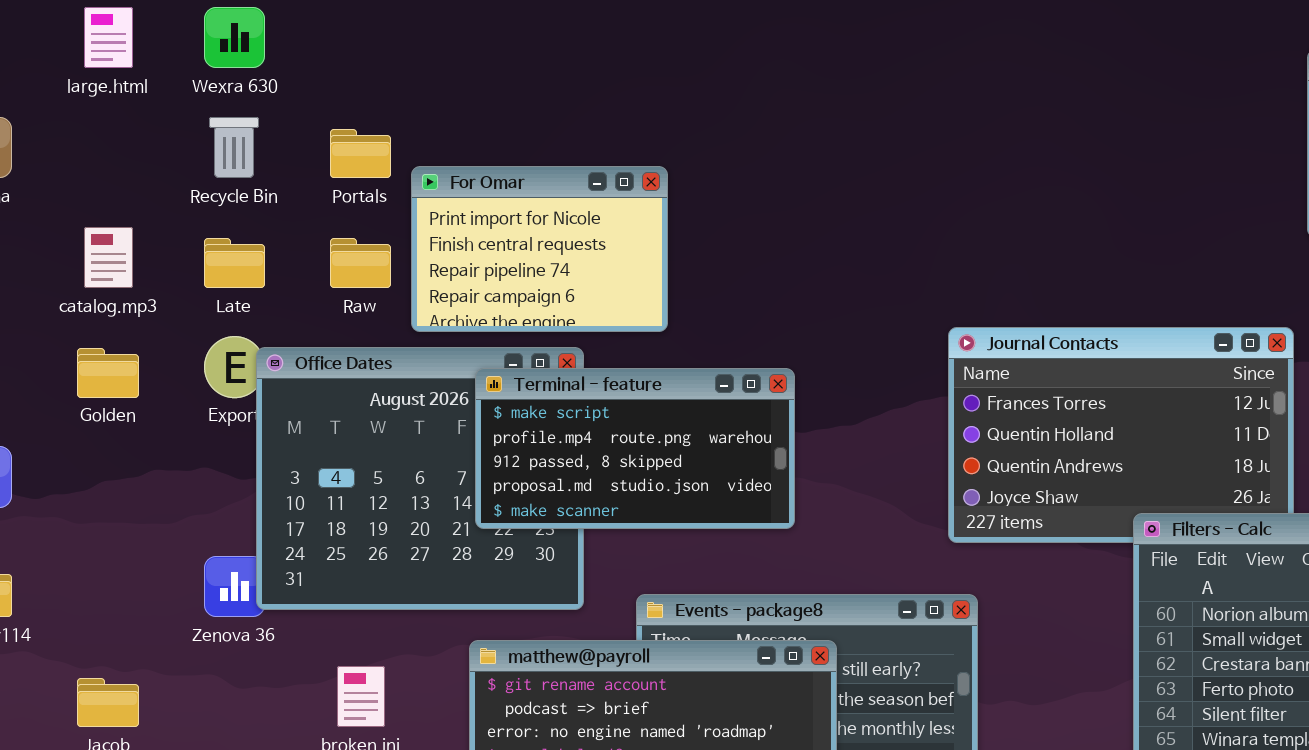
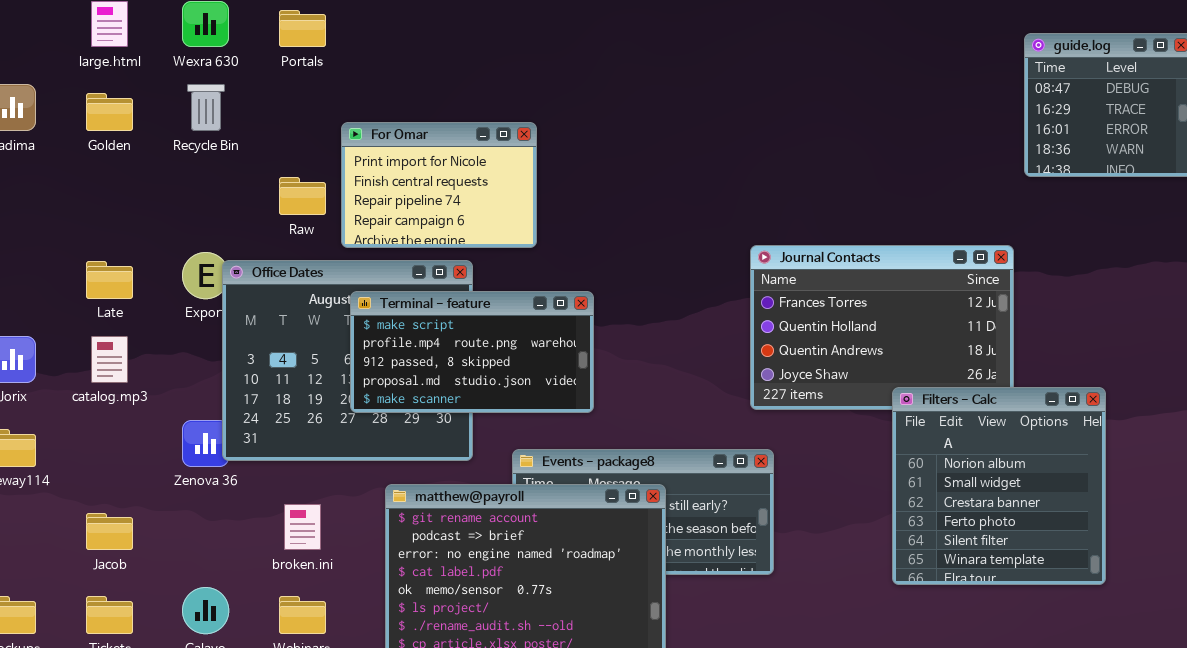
Portals: [330,129,391,178] -> [279,10,326,47], moved
catalog.mp3: [84,227,133,288] -> [91,336,128,383], moved
Late: [204,238,265,288] -> [86,261,133,299], moved
Golden: [77,348,139,398] -> [86,93,133,131], moved
Terminal - feature: [475,368,795,529] -> [350,291,594,413], moved

